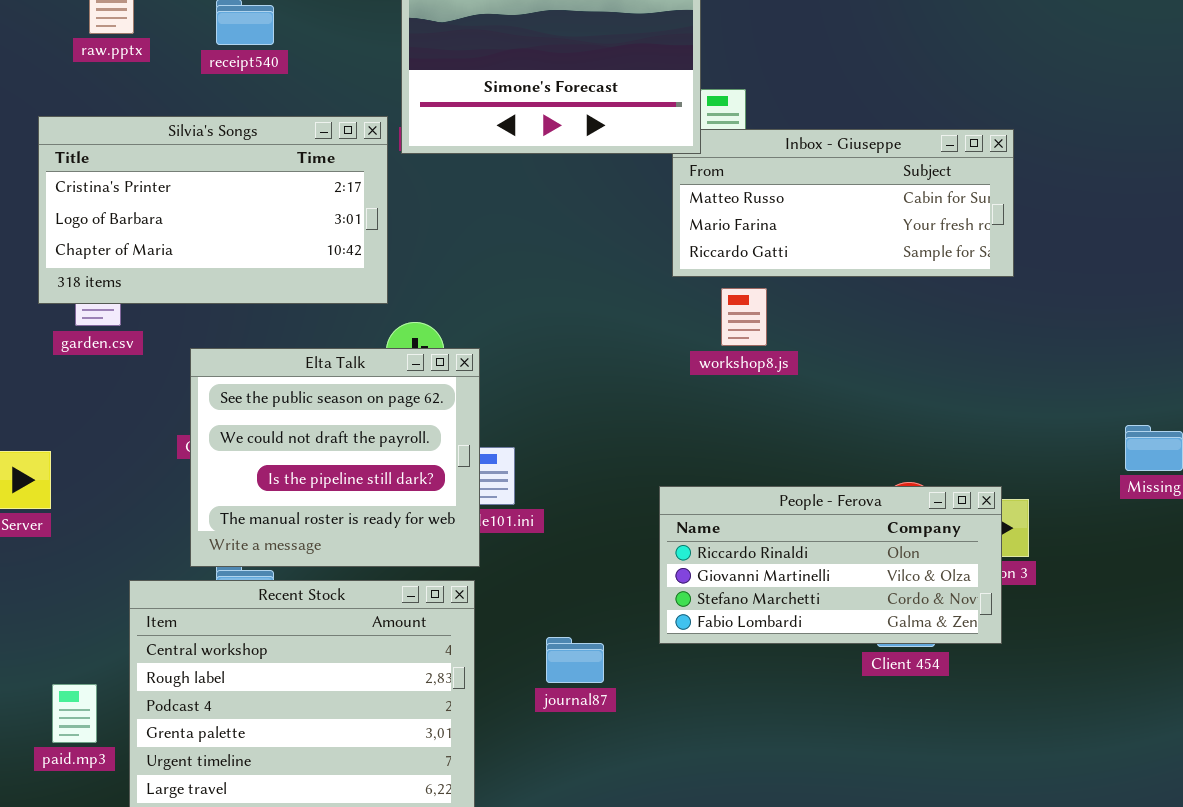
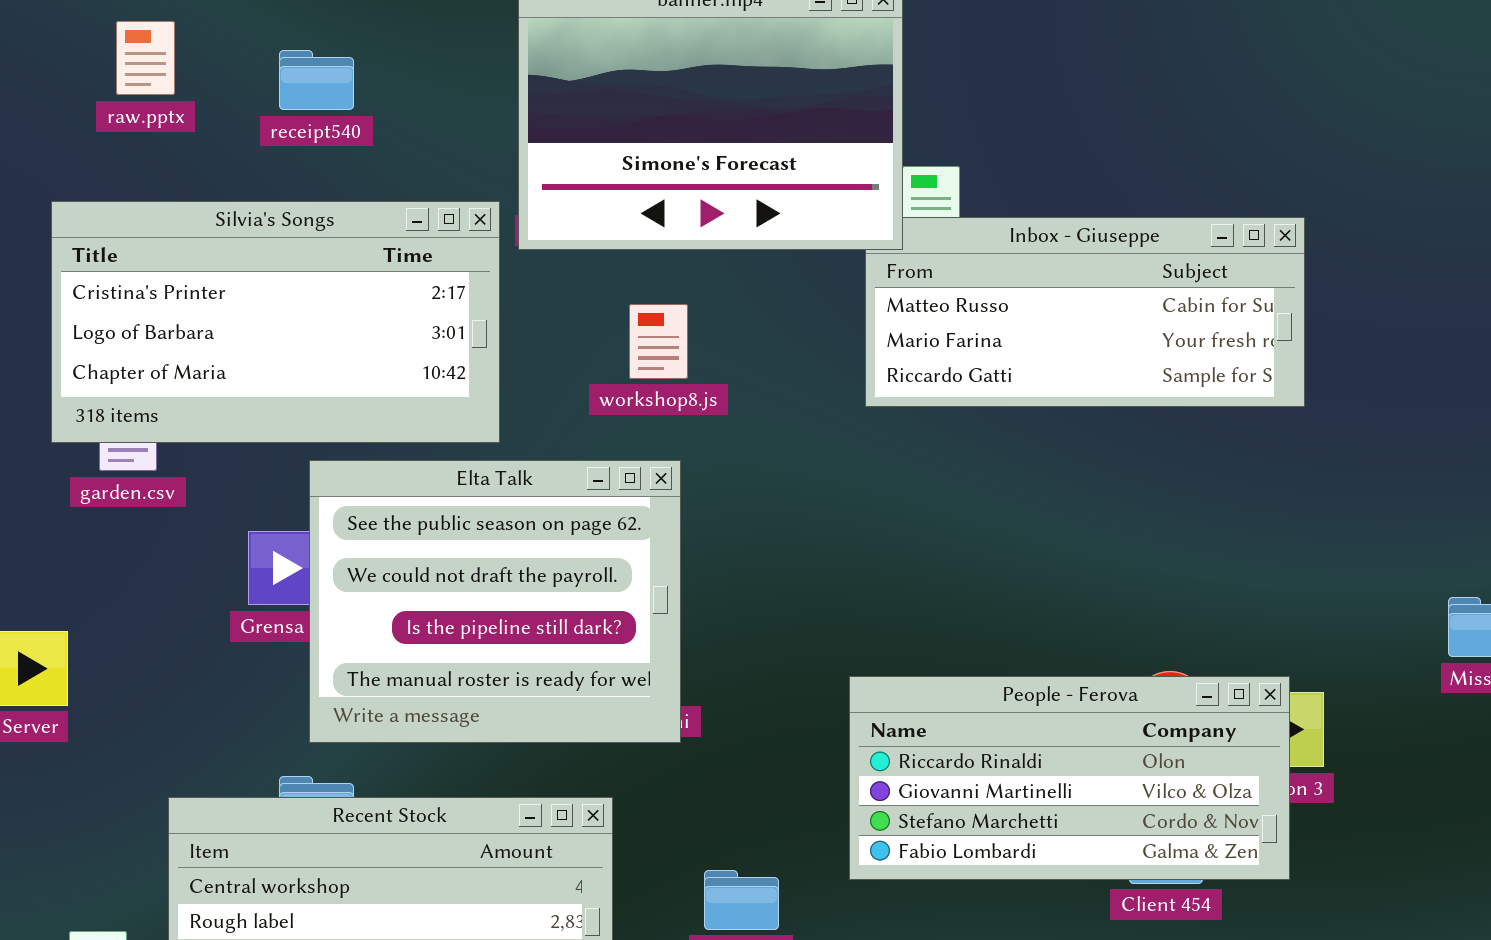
workshop8.js: [721,288,767,346] -> [629,304,688,379], moved
Elta Talk: [190,348,480,567] -> [309,460,681,743], moved

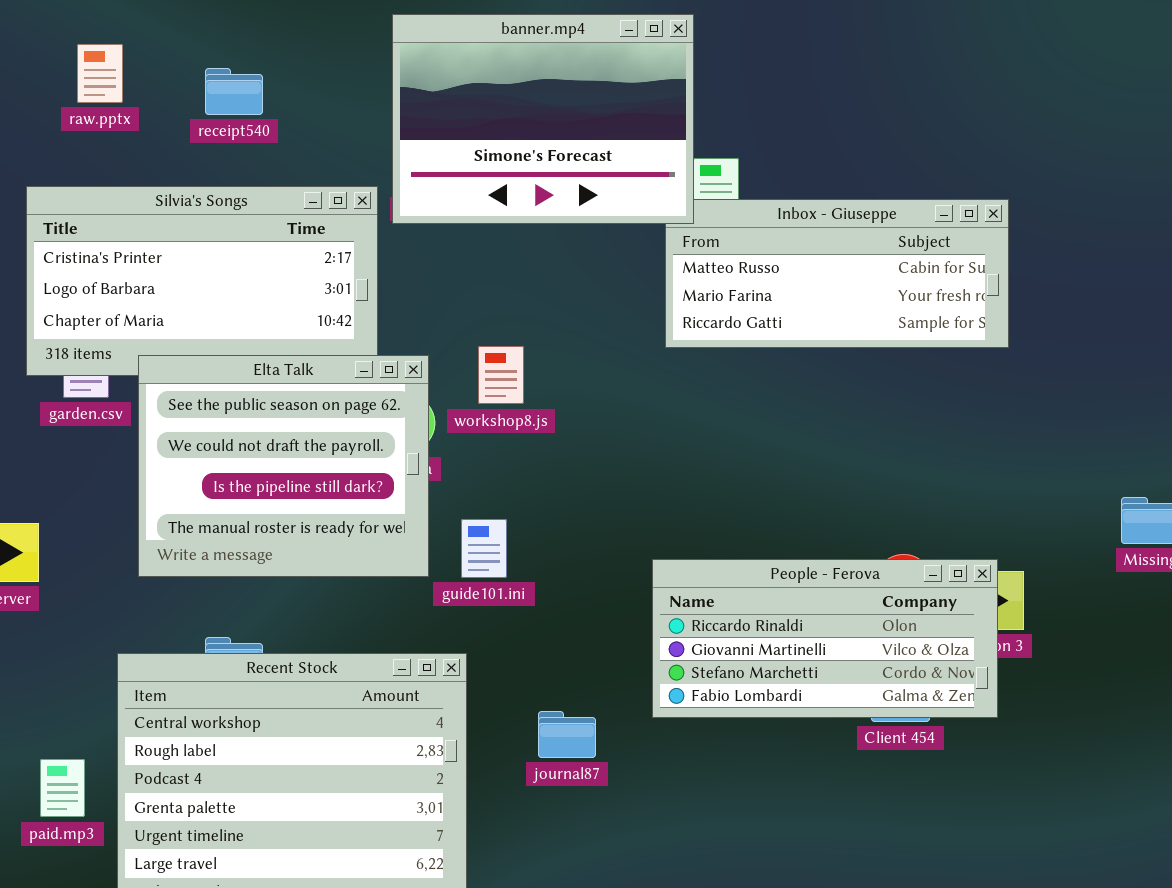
workshop8.js: [629,304,688,379] -> [478,346,524,404], moved
Elta Talk: [309,460,681,743] -> [138,355,429,577], moved

